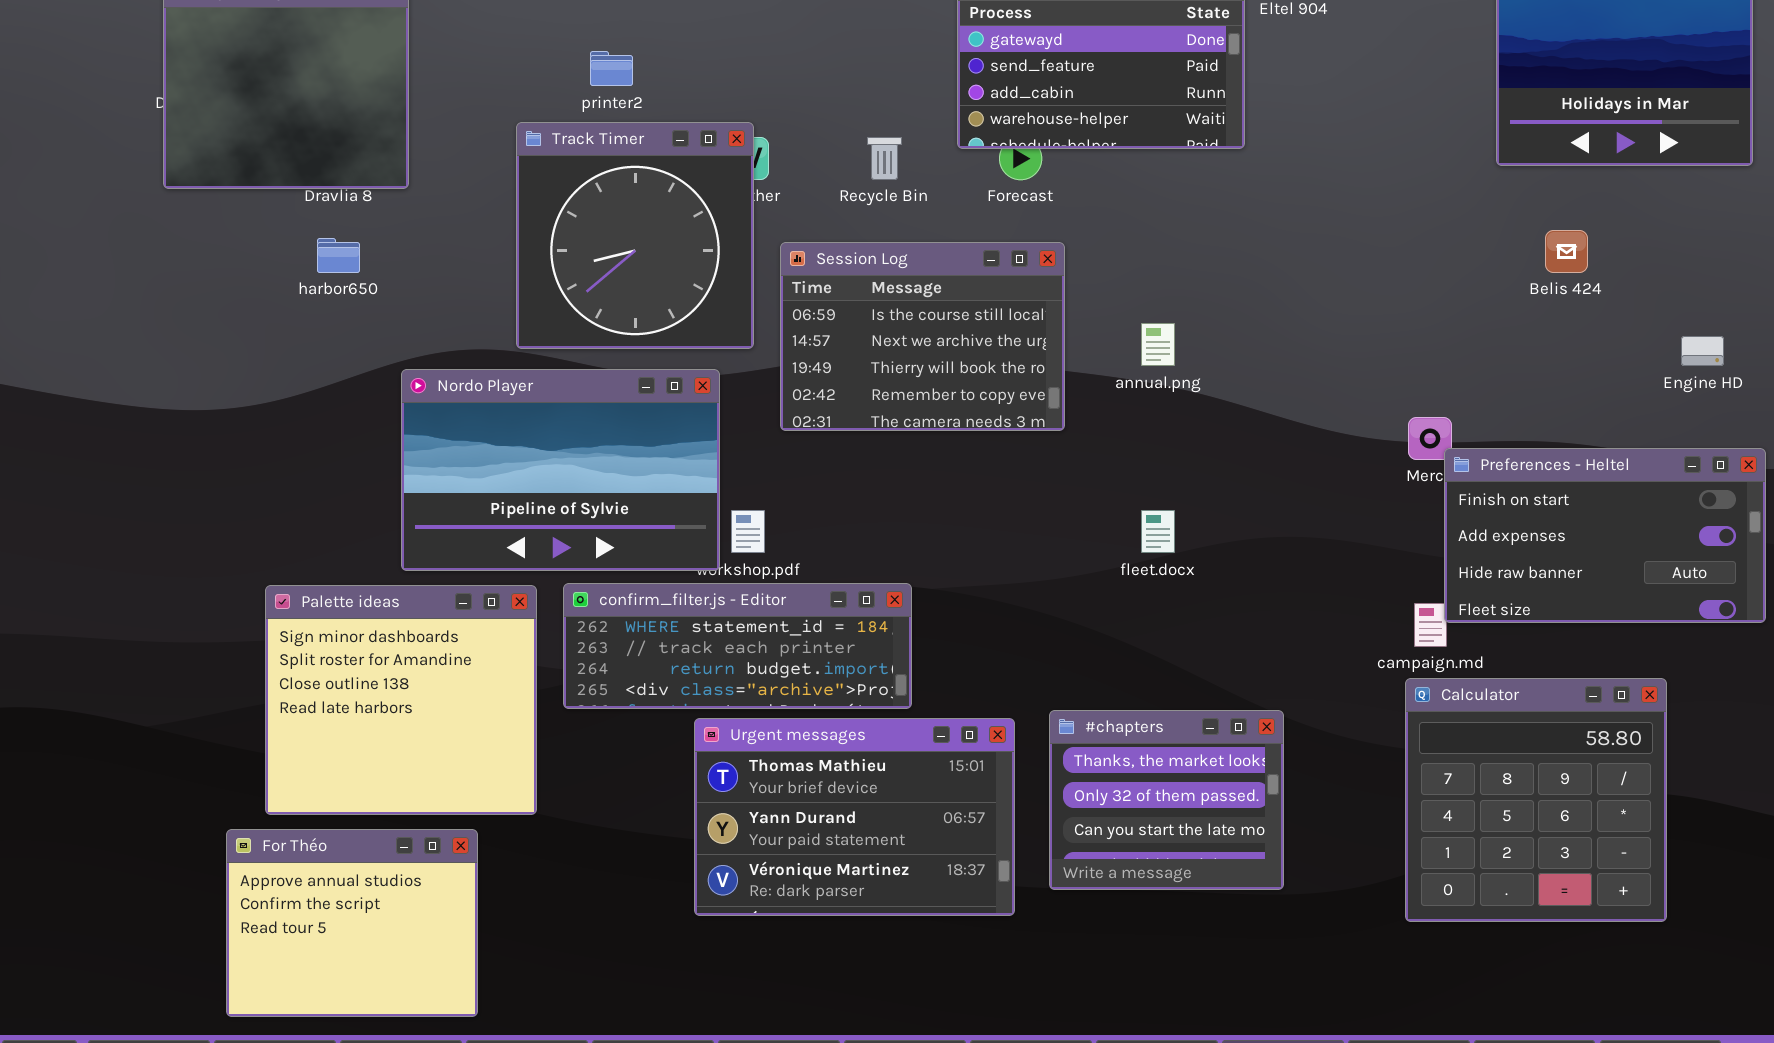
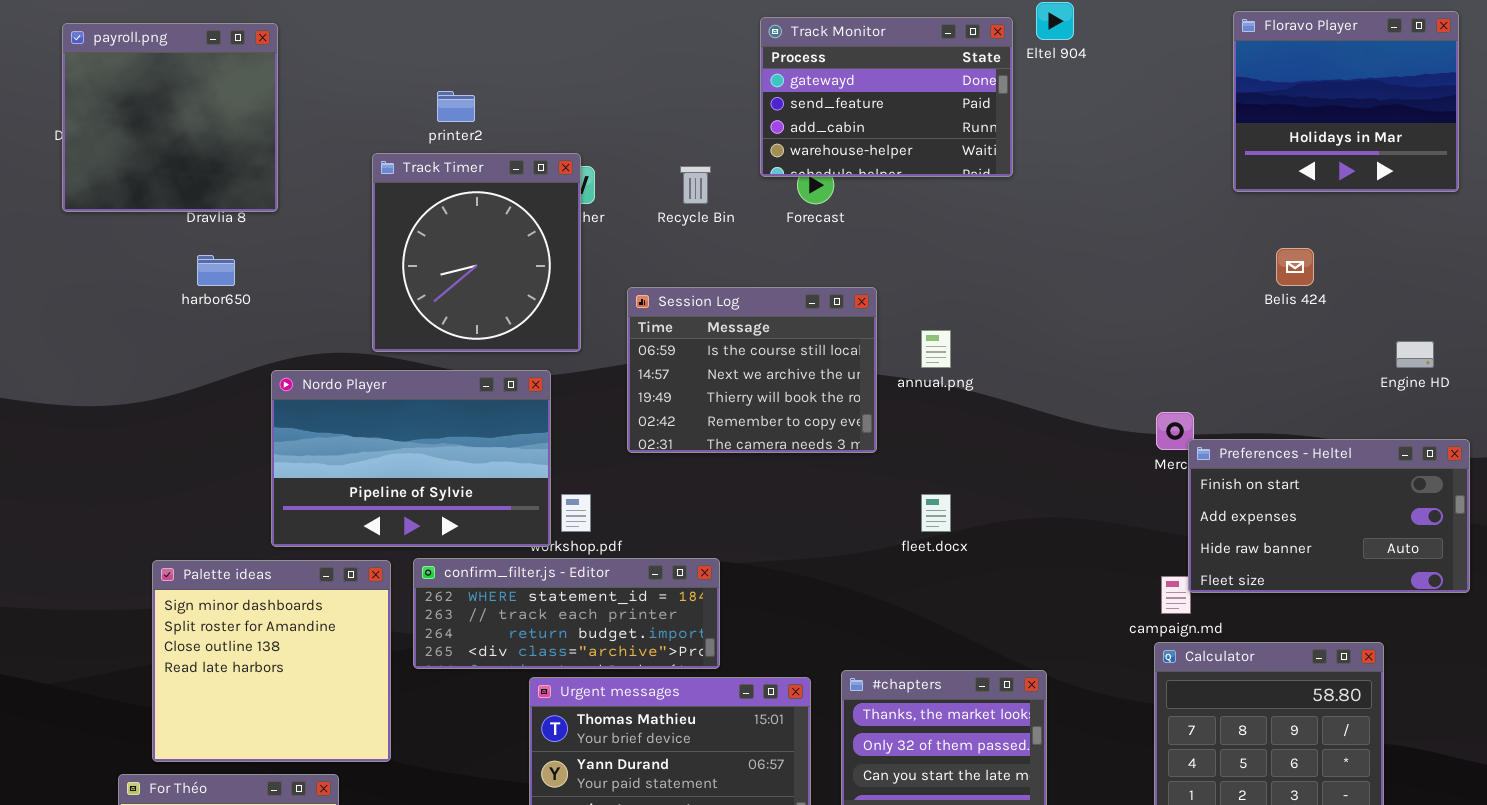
Session Log: [780,242,1065,431] -> [627,287,877,453], moved

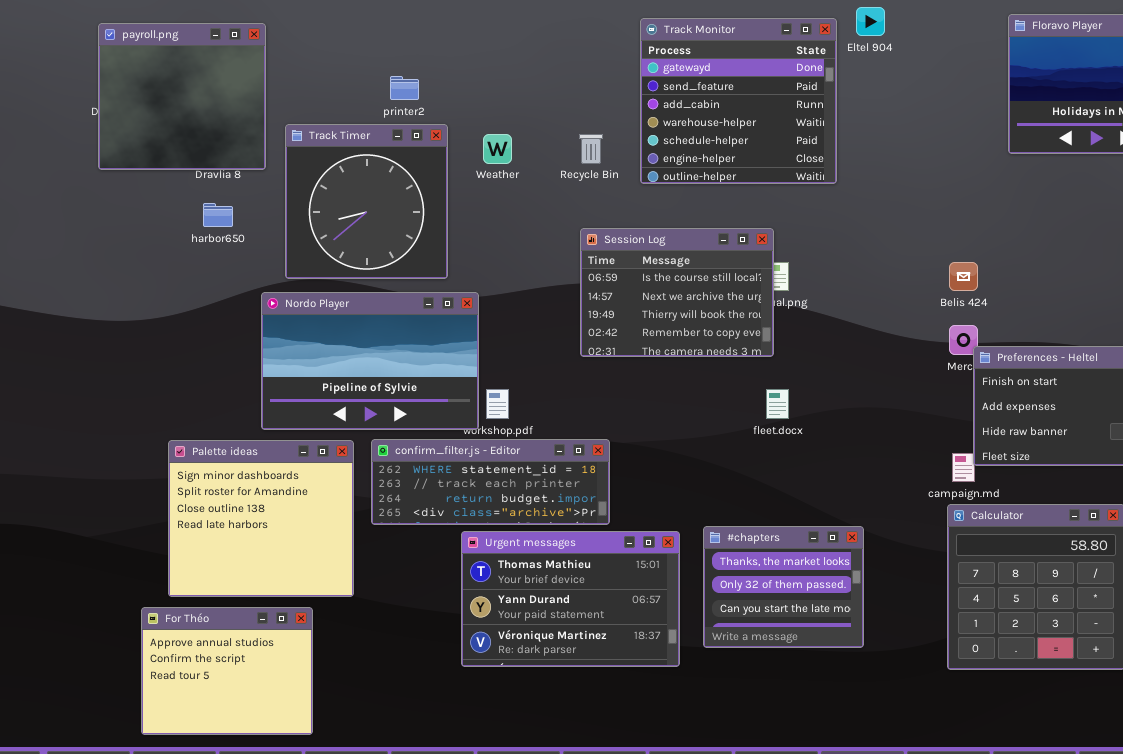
Track Monitor: [760,17,1013,177] -> [640,18,837,184], resized
Track Timer: [372,153,581,352] -> [285,124,448,279], moved
Belis 424: [1276,248,1314,286] -> [949,262,978,291], moved
Session Log: [627,287,877,453] -> [580,228,774,357], moved

